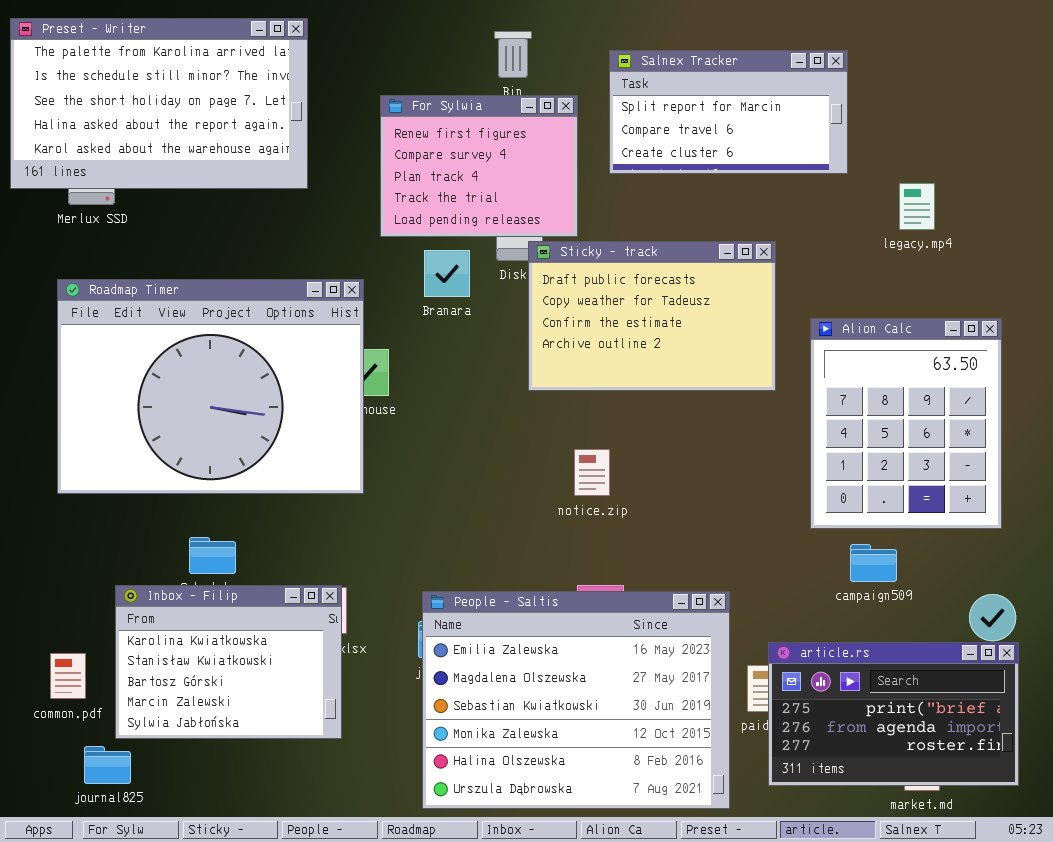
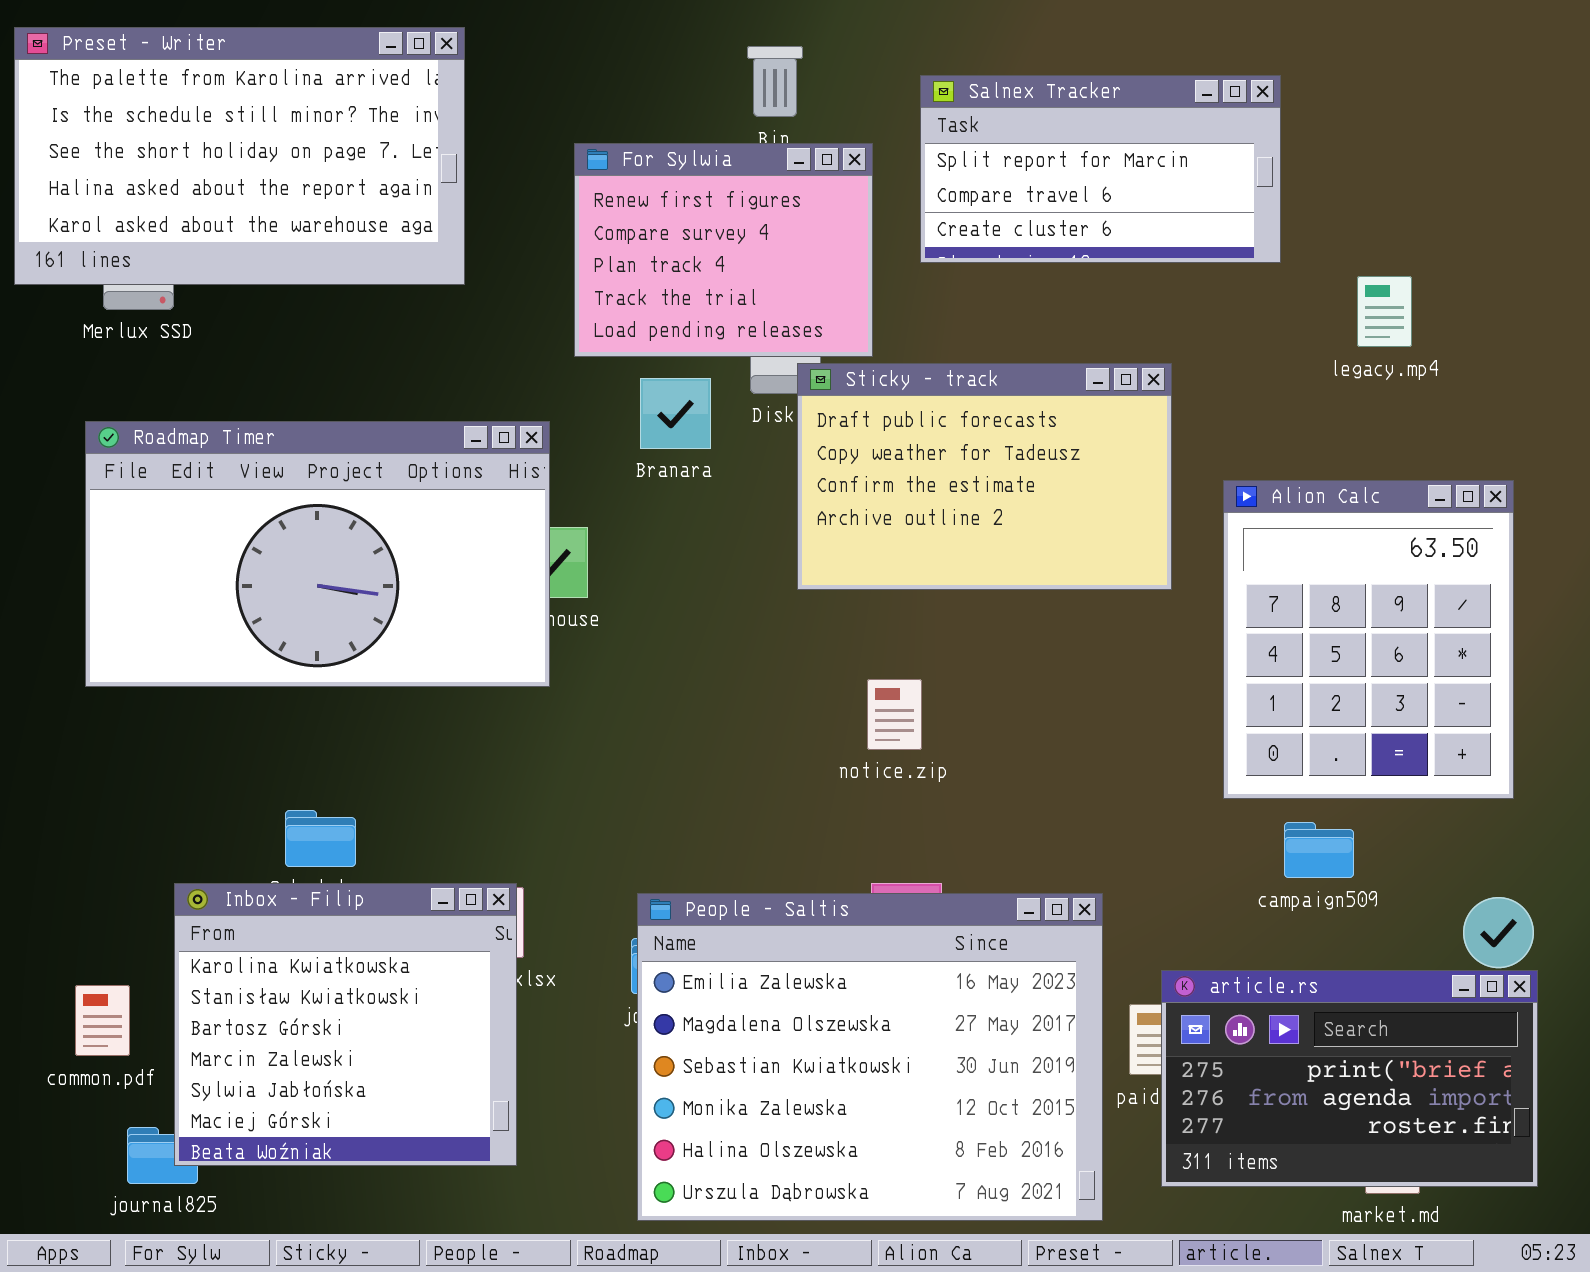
Roadmap Timer: [57,279,364,494] -> [85,421,550,687], resized
Inbox - Filip: [115,585,342,739] -> [174,883,517,1166], resized

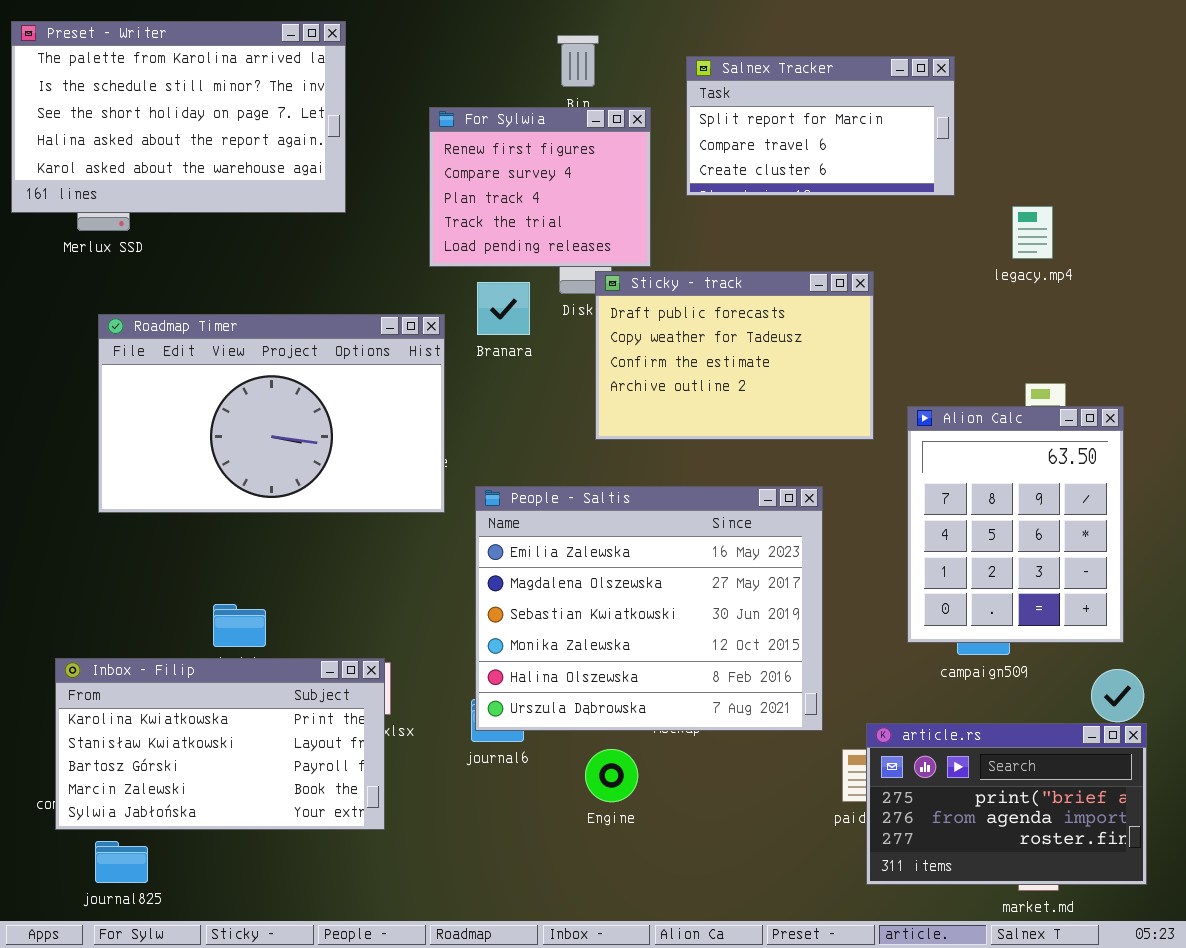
Roadmap Timer: [85,421,550,687] -> [98,314,445,513], moved
Alion Calc: [1223,480,1514,799] -> [907,406,1124,643], moved
Inbox - Filip: [174,883,517,1166] -> [55,658,385,830], resized
People - Saltis: [637,893,1103,1221] -> [475,486,823,731], moved

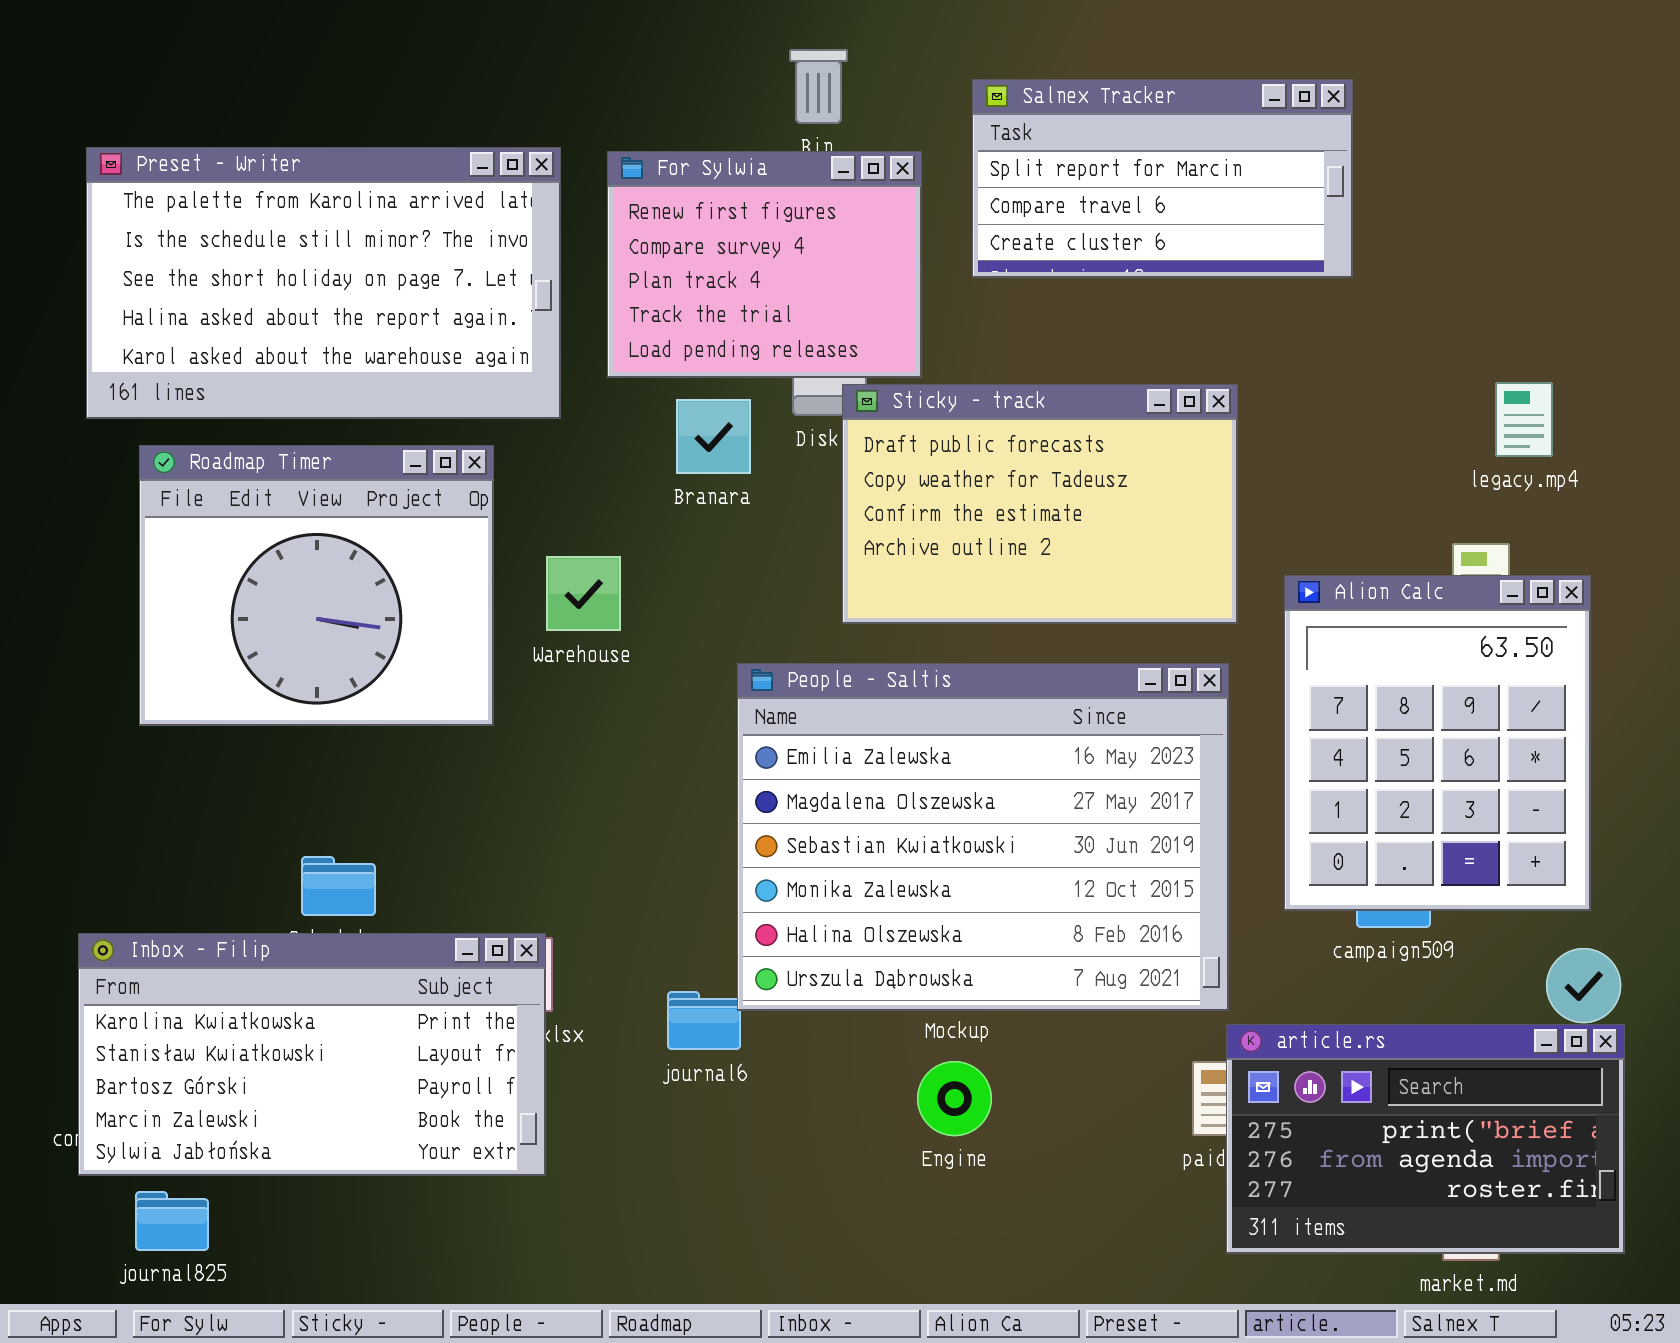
Preset - Writer: [11,21,346,213] -> [86,147,561,419], moved
legacy.mp4: [1012,206,1053,259] -> [1495,382,1553,457], moved
Roadmap Timer: [98,314,445,513] -> [139,445,494,726], resized
People - Saltis: [475,486,823,731] -> [737,663,1229,1011], moved
Engine: [585,749,638,802] -> [917,1061,992,1136], moved

